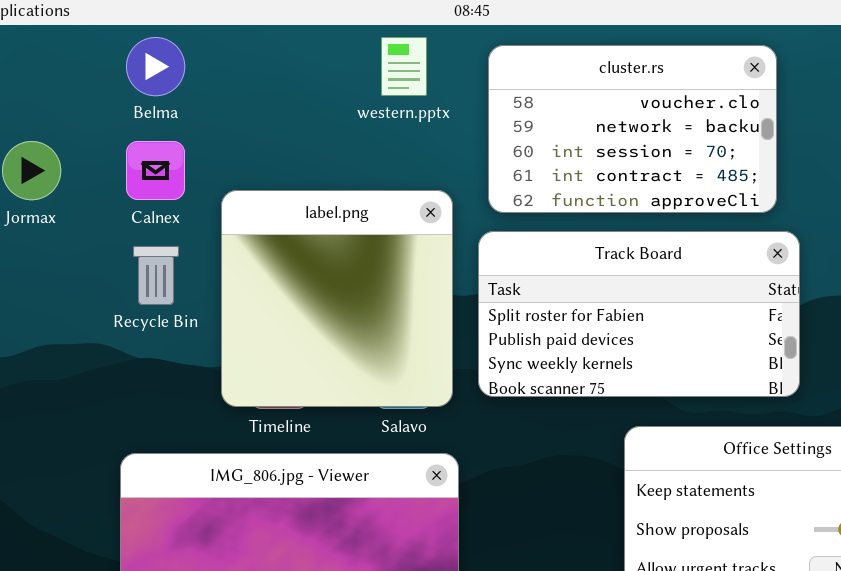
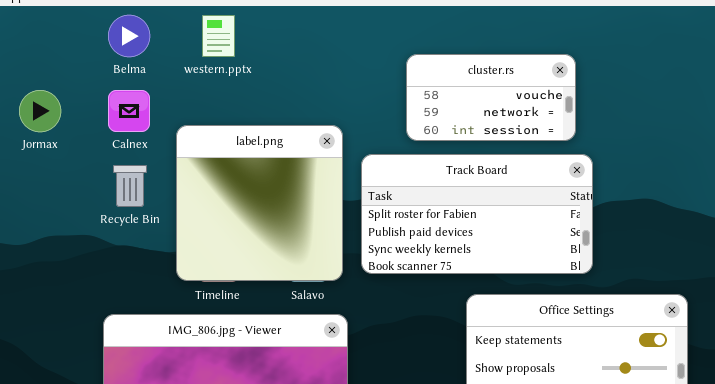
western.pptx: [381,37,427,96] -> [202,15,235,57], moved
cluster.rs: [488,45,777,213] -> [406,54,576,141], resized

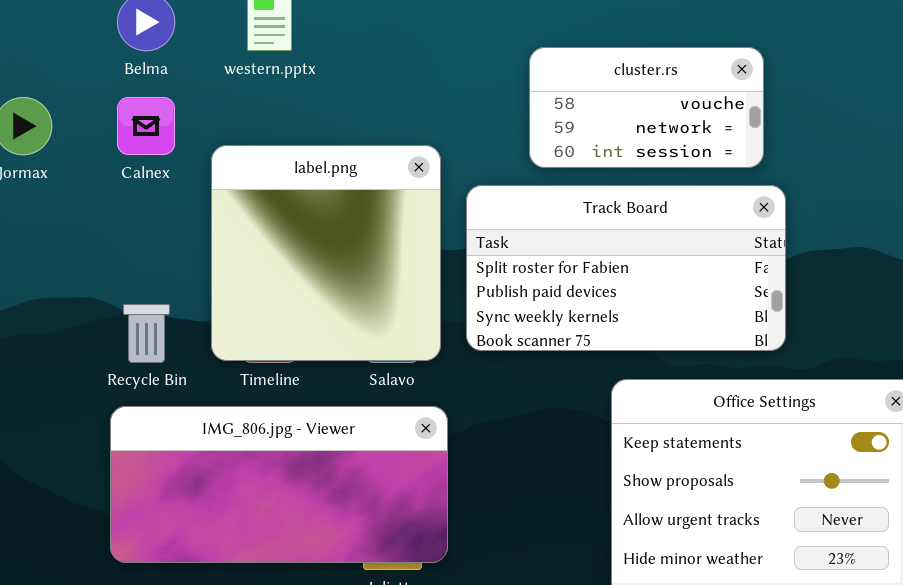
Recycle Bin: [113,165,147,207] -> [123,304,170,363], moved

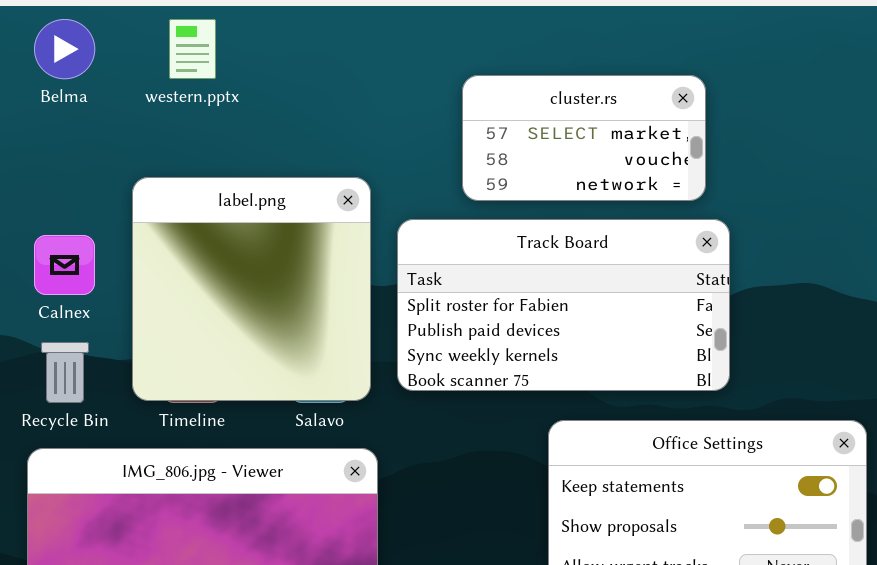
cluster.rs: [529,47,764,168] -> [462,75,706,201], scrolled up 1 row
Calnex: [117,97,175,155] -> [34,235,95,295], moved

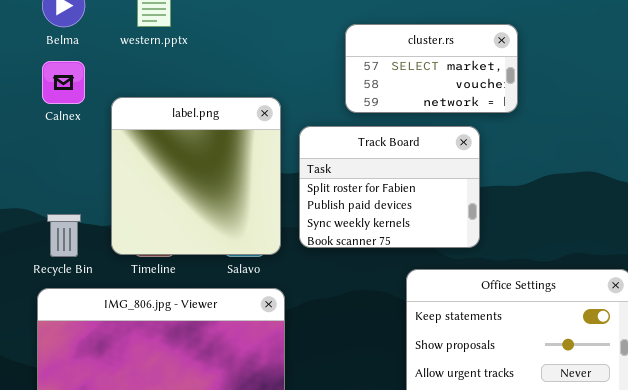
Track Board: [397,219,730,391] -> [299,126,480,248], resized
Calnex: [34,235,95,295] -> [42,61,85,104], moved

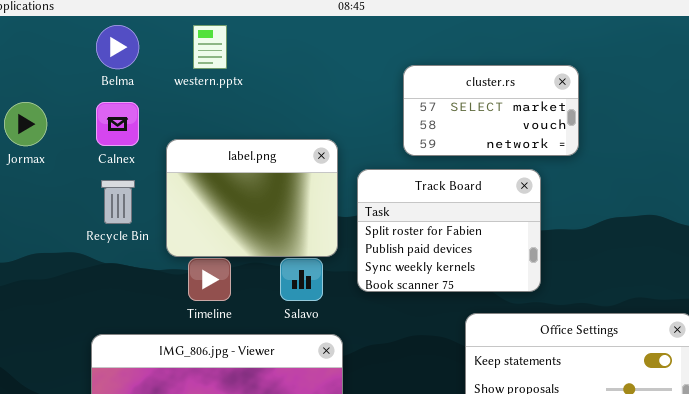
label.png: [111,97,281,255] -> [166,139,338,257], resized
Recycle Bin: [47,214,81,257] -> [101,180,135,224], moved

